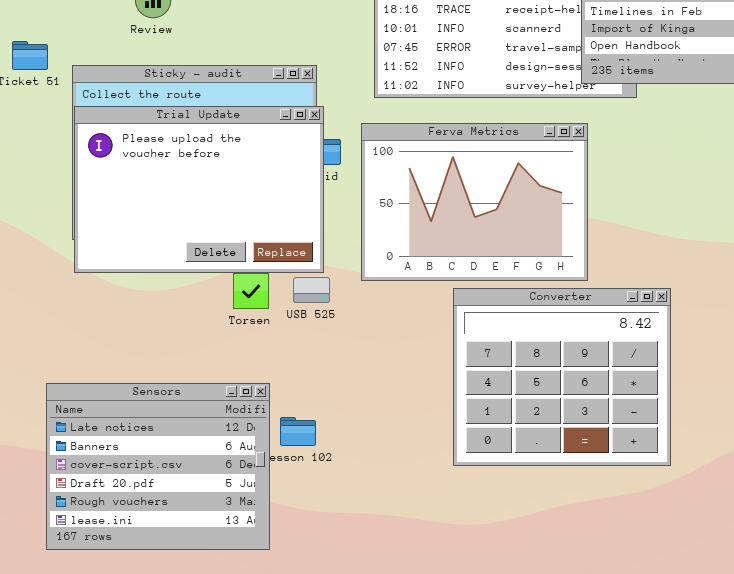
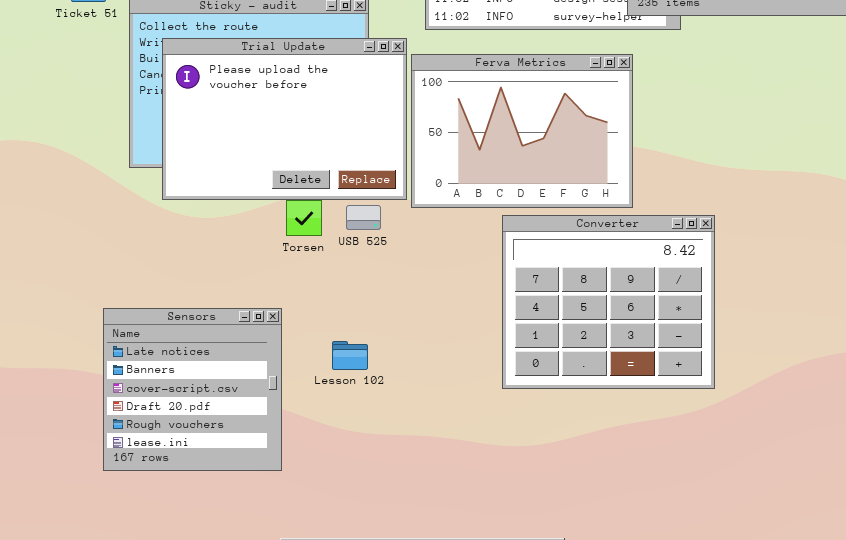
Trial Update: [74,106,324,273] -> [162,38,407,200], moved
Sensors: [46,383,270,550] -> [103,308,282,471], resized

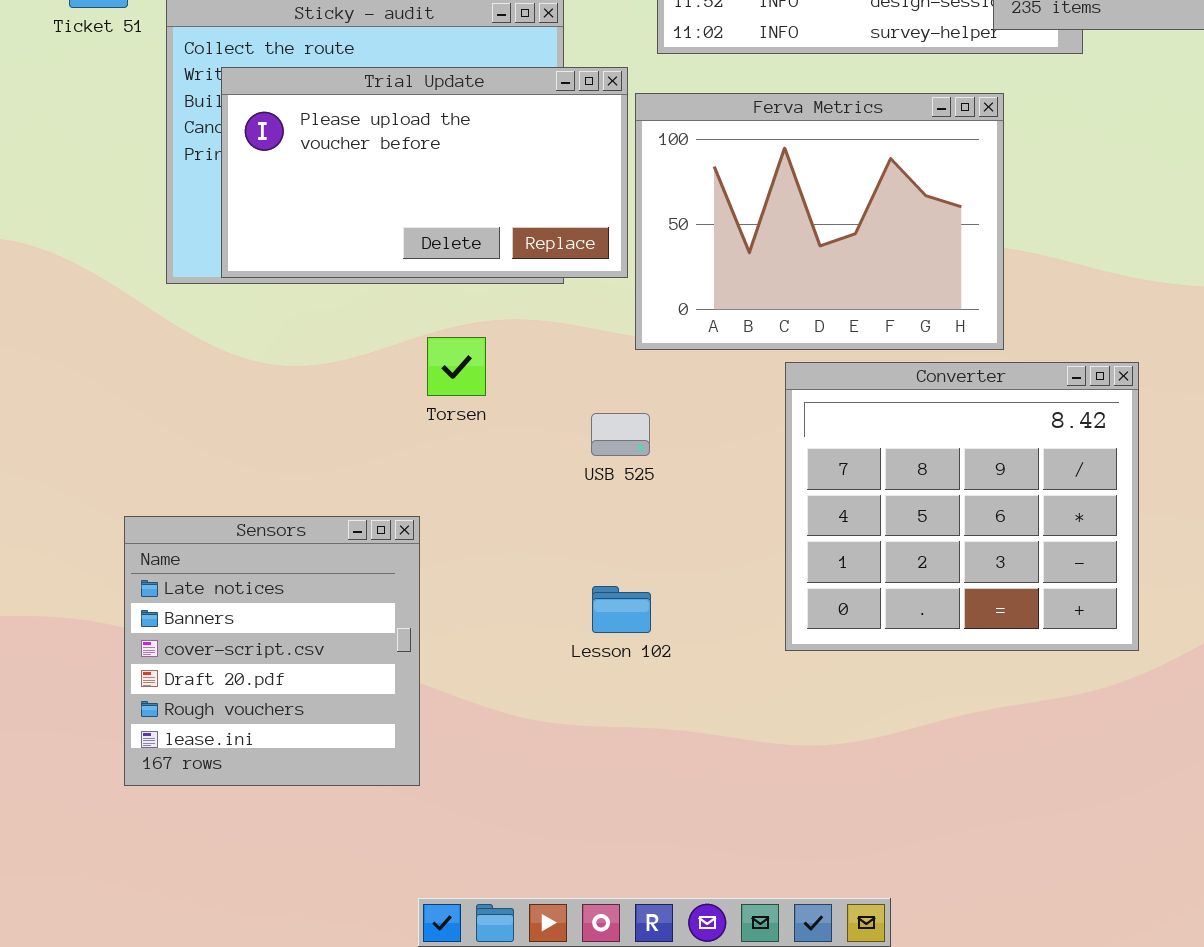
Trial Update: [162,38,407,200] -> [221,67,628,278], resized
USB 525: [346,205,381,230] -> [591,413,650,456], moved
Lesson 102: [332,341,368,370] -> [592,586,651,633], moved

